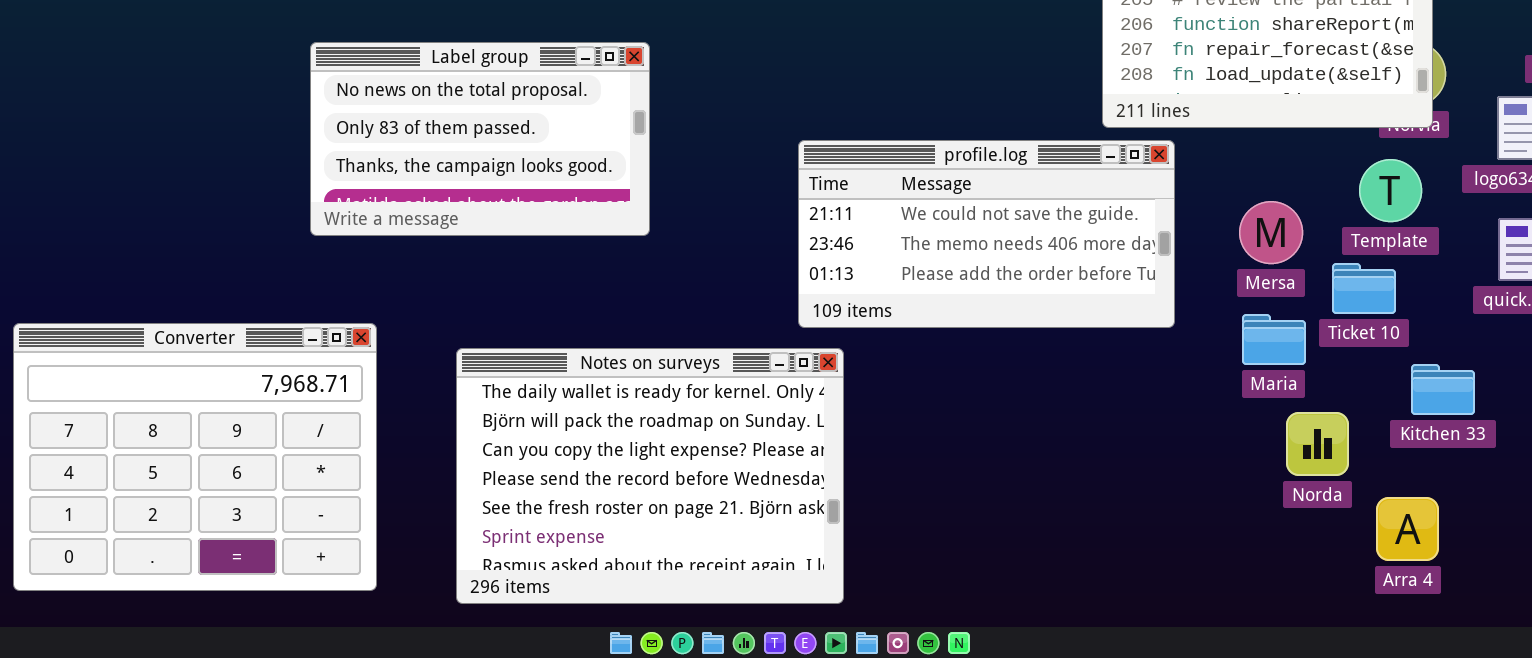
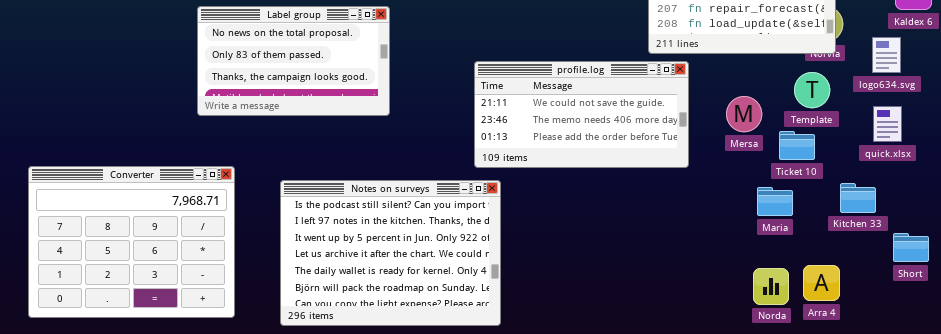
Maria: [1242,314,1306,365] -> [757,187,793,216], moved
Notes on surveys: [456,348,844,604] -> [280,180,501,326], scrolled up 4 rows
Kitchen 33: [1411,364,1475,415] -> [840,183,876,213], moved
Norda: [1286,412,1349,476] -> [753,268,789,305], moved

